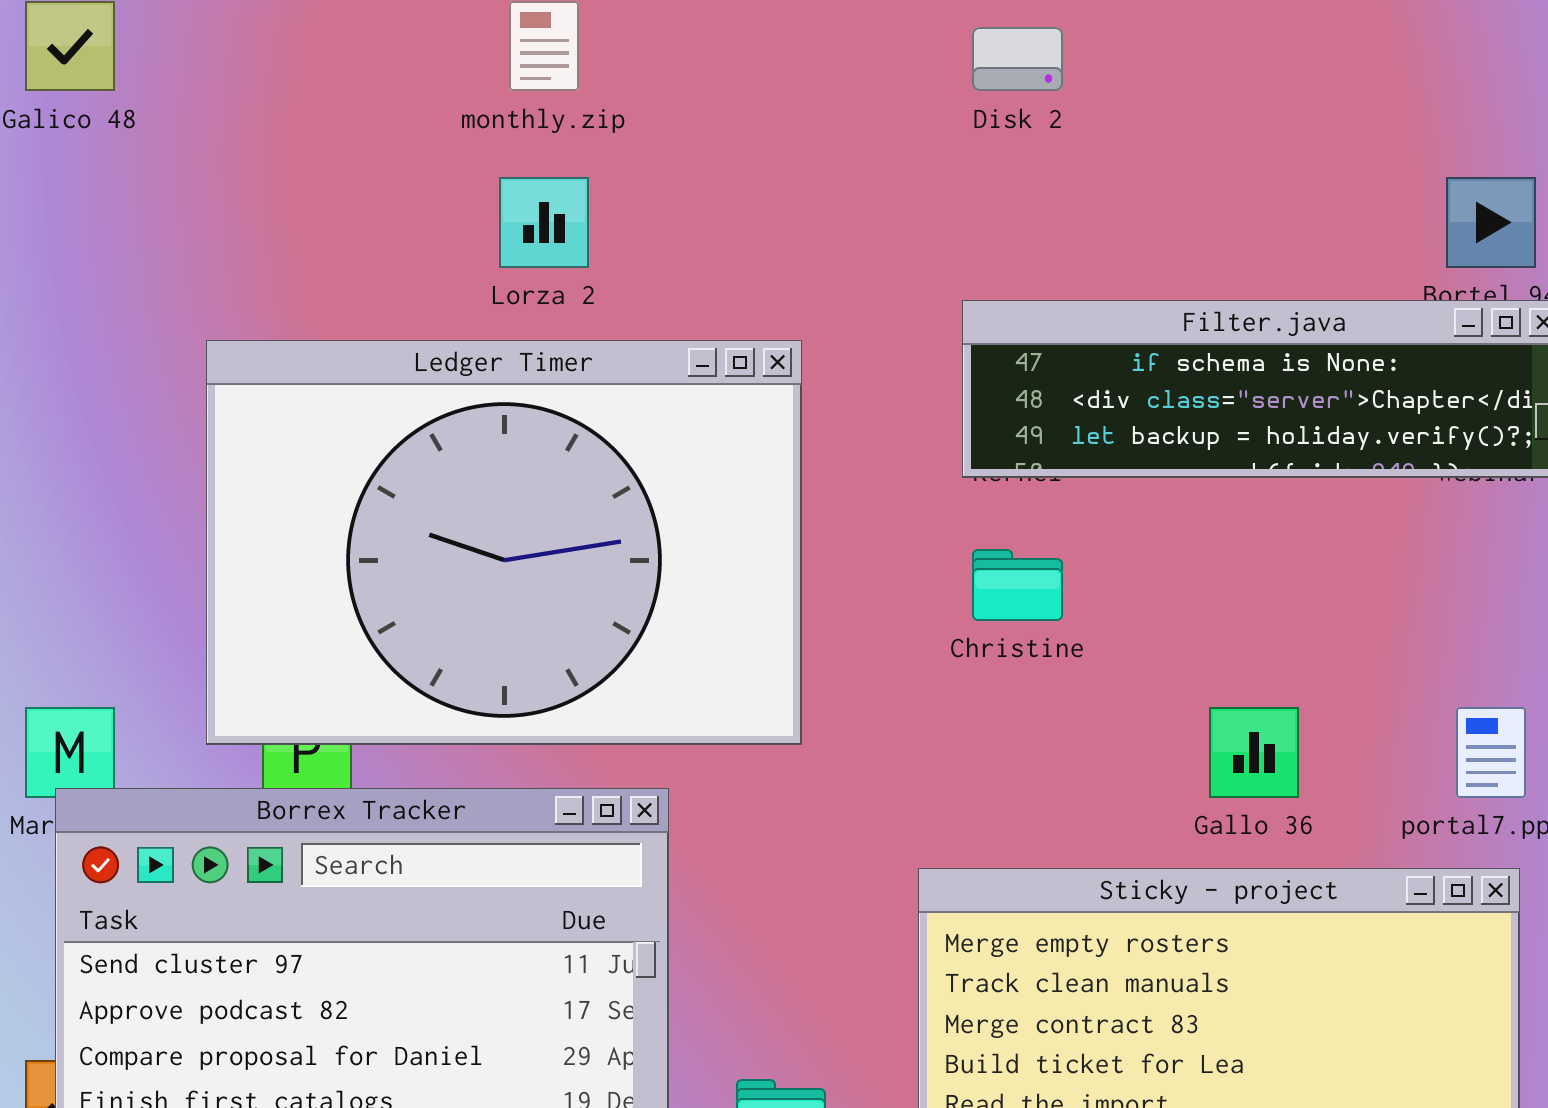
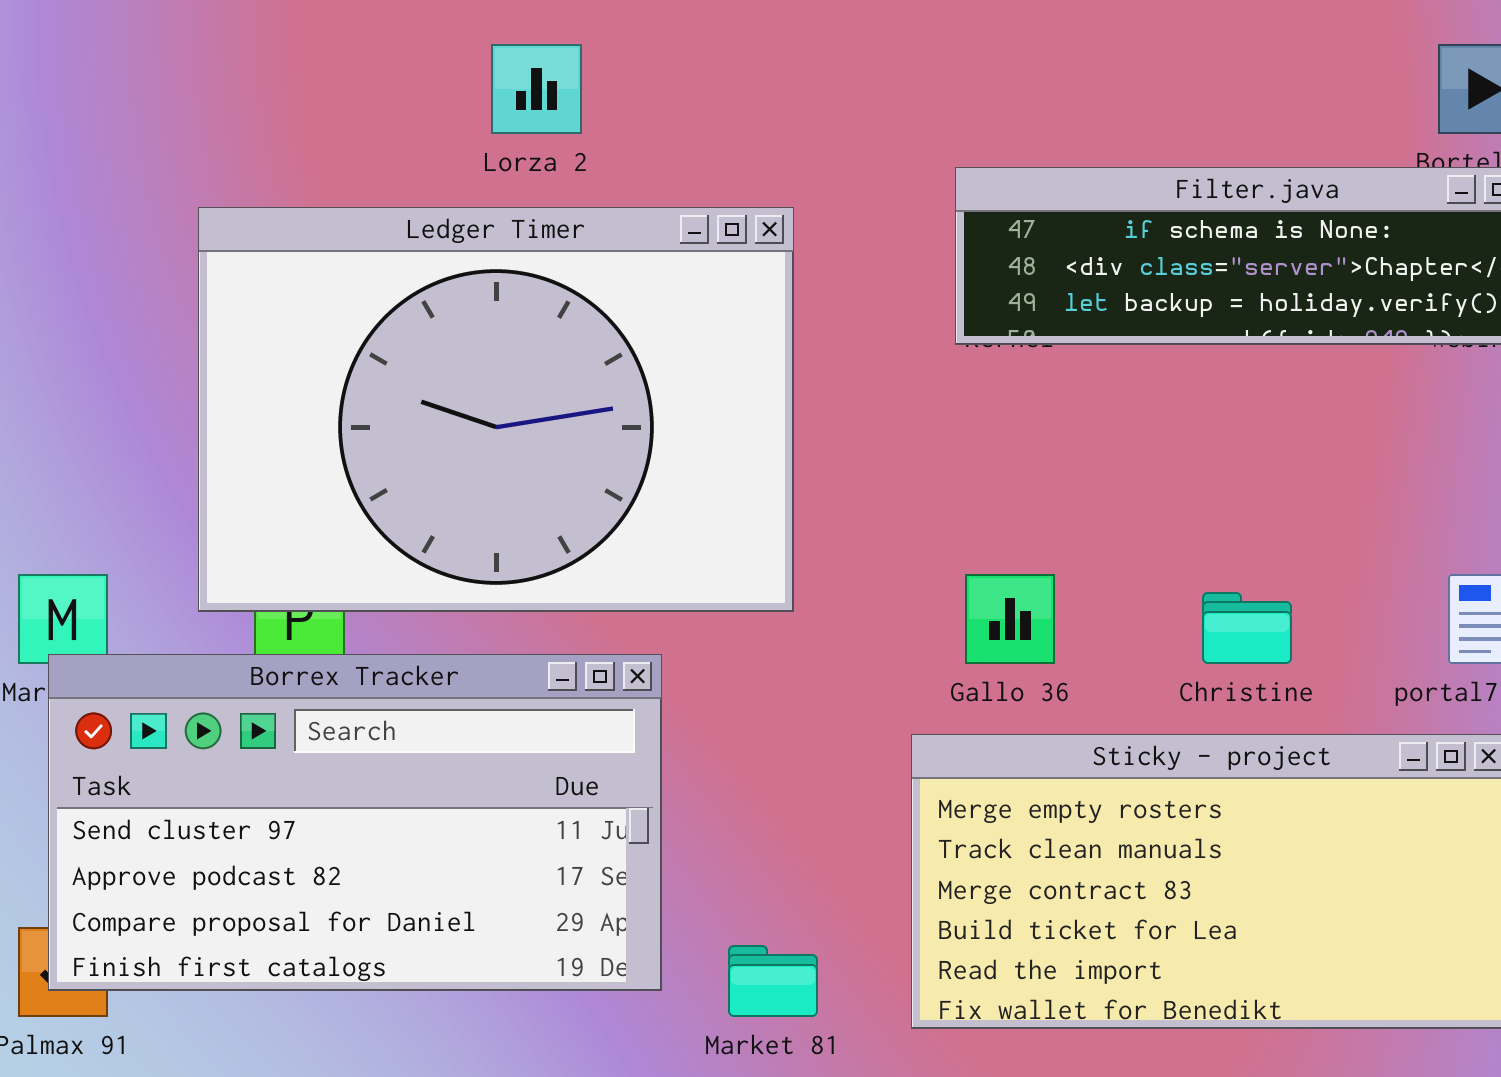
Christine: [972,549,1063,621] -> [1202,592,1292,664], moved
Gallo 36: [1209,707,1299,798] -> [965,574,1055,664], moved

